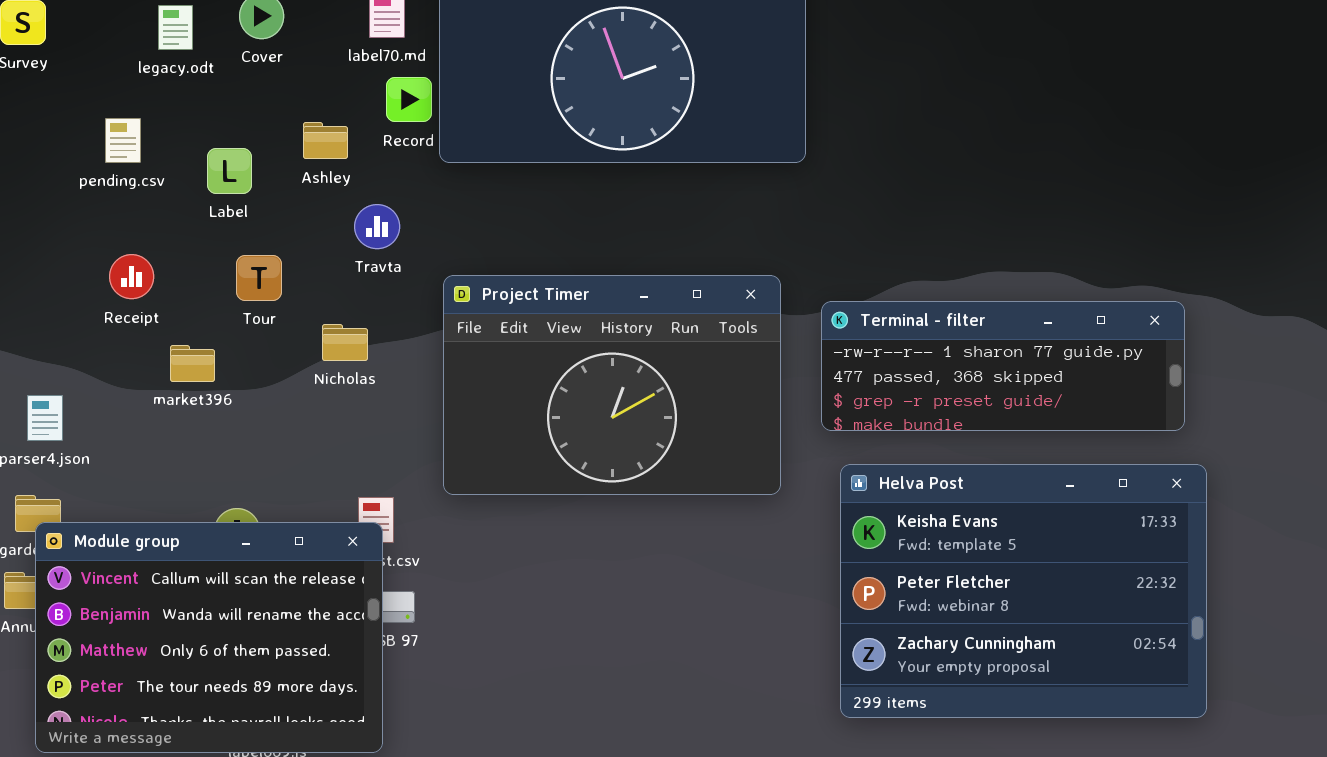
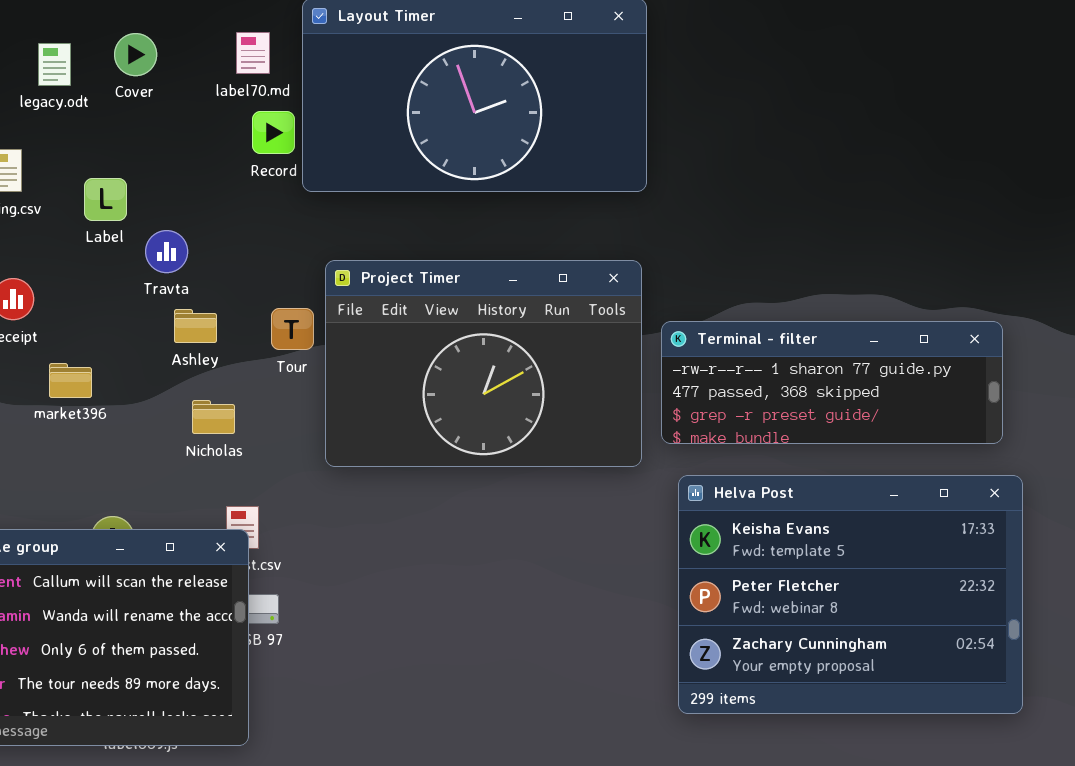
Ashley: [303,122,348,159] -> [174,309,217,343], moved
Travta: [354,204,400,249] -> [145,230,188,273], moved
Tour: [236,255,282,301] -> [271,308,314,350], moved
Project Timer: [443,275,781,495] -> [325,260,642,467], moved
Nicholas: [322,324,368,361] -> [192,400,235,434], moved

